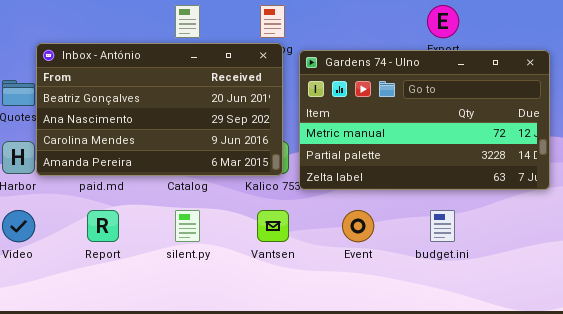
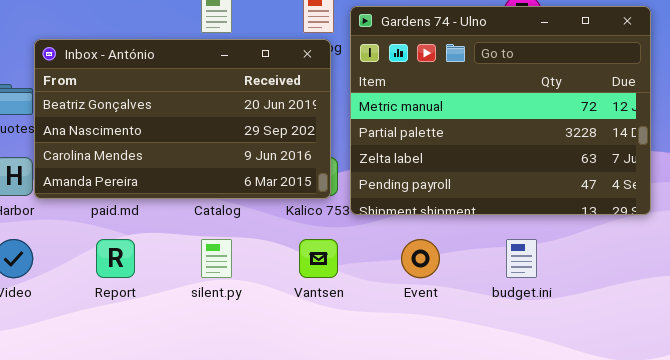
Gardens 74 - Ulno: [299,50,550,190] -> [350,6,651,215], resized

